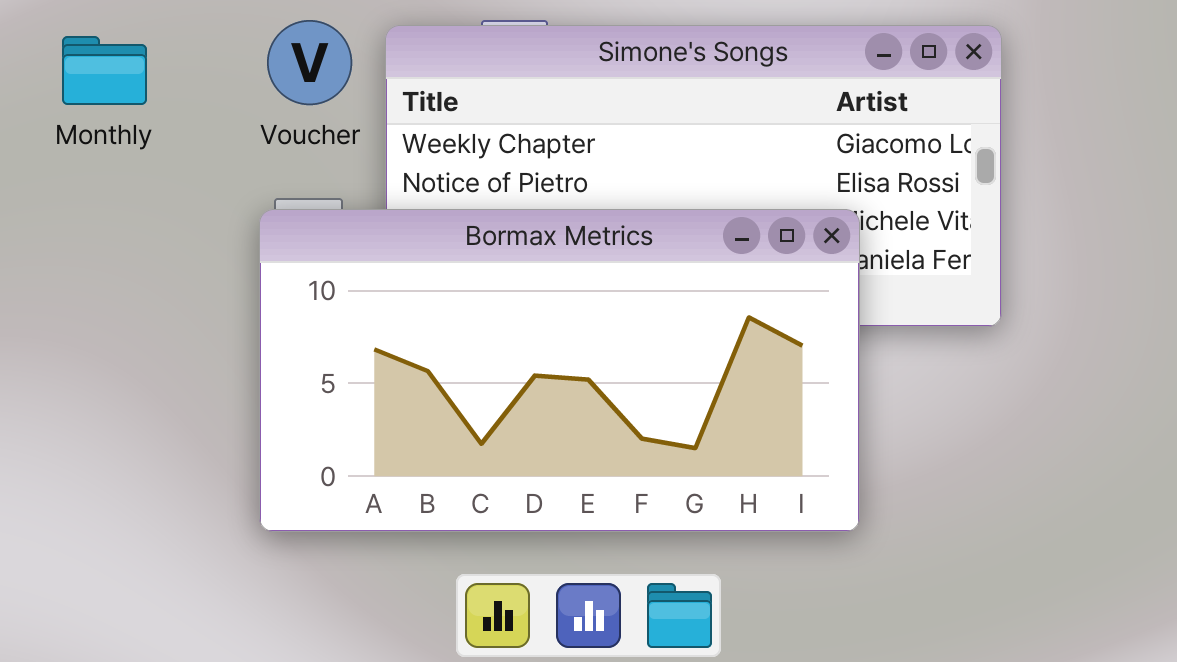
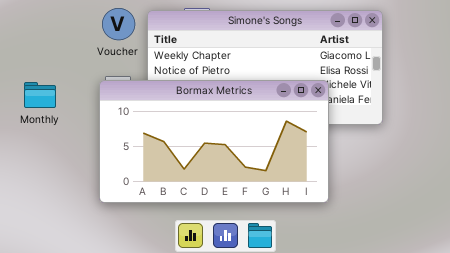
Monthly: [62,36,147,105] -> [24,82,56,108], moved

